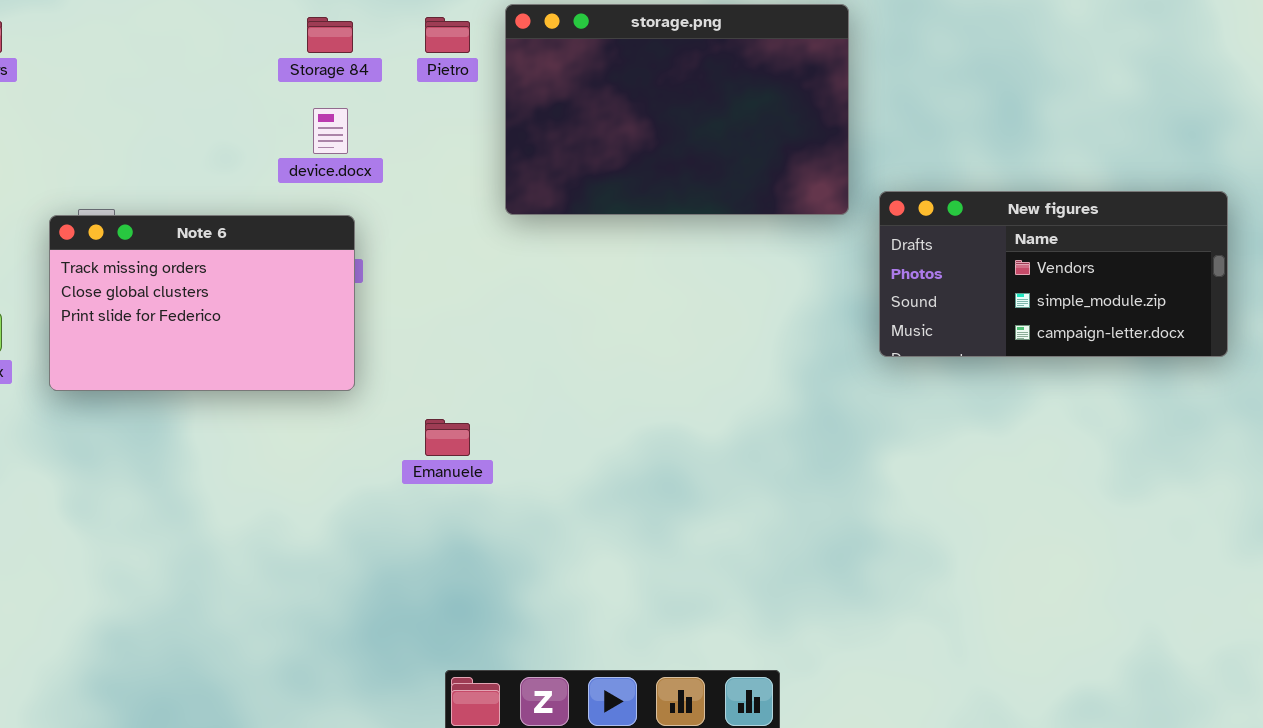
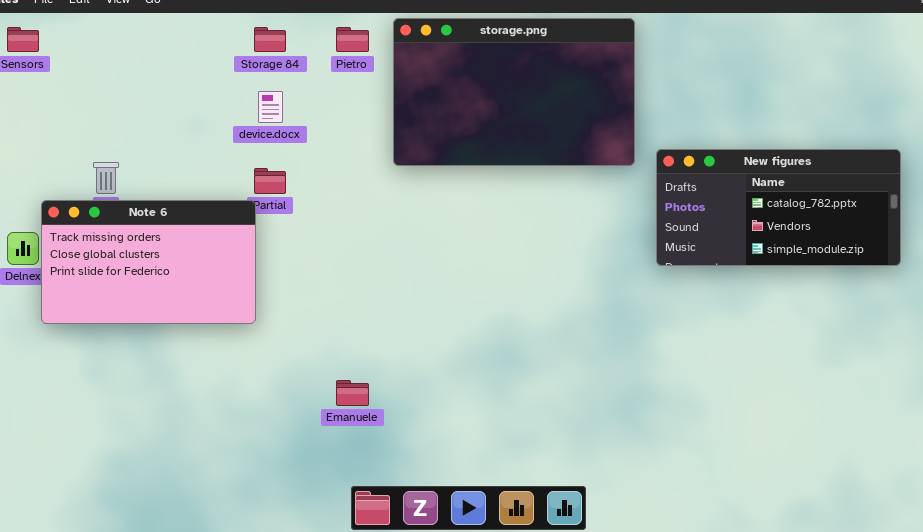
New figures: [879,191,1228,357] -> [656,149,901,266], scrolled up 1 row
Note 6: [49,215,355,391] -> [41,200,256,324], moved
Emanuele: [425,419,470,456] -> [336,380,369,406], moved

